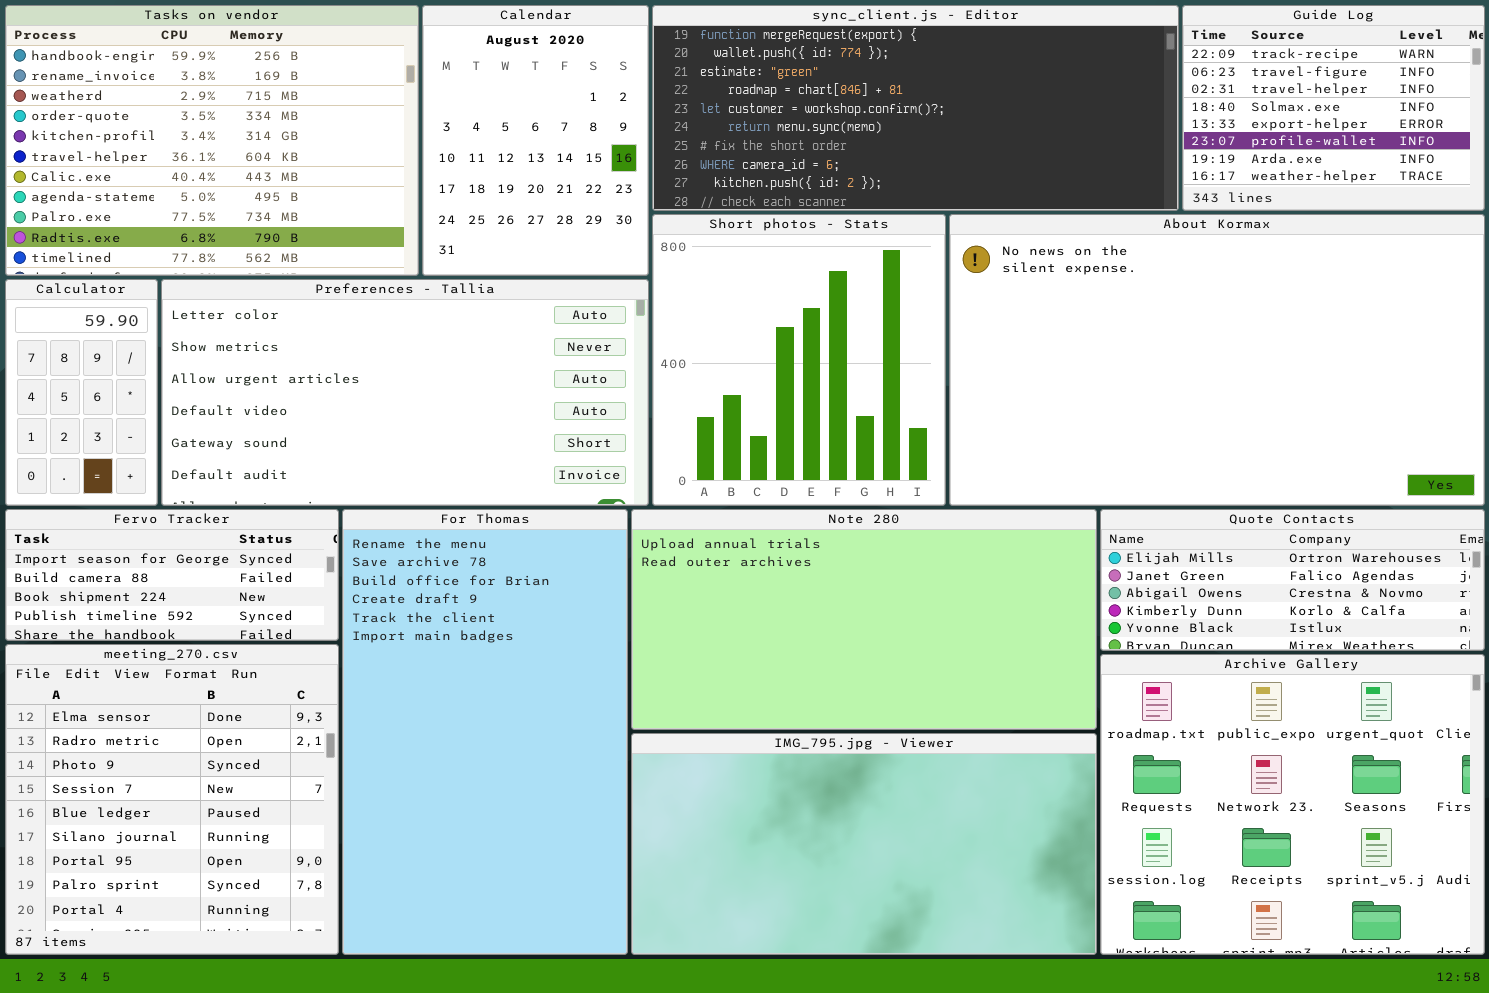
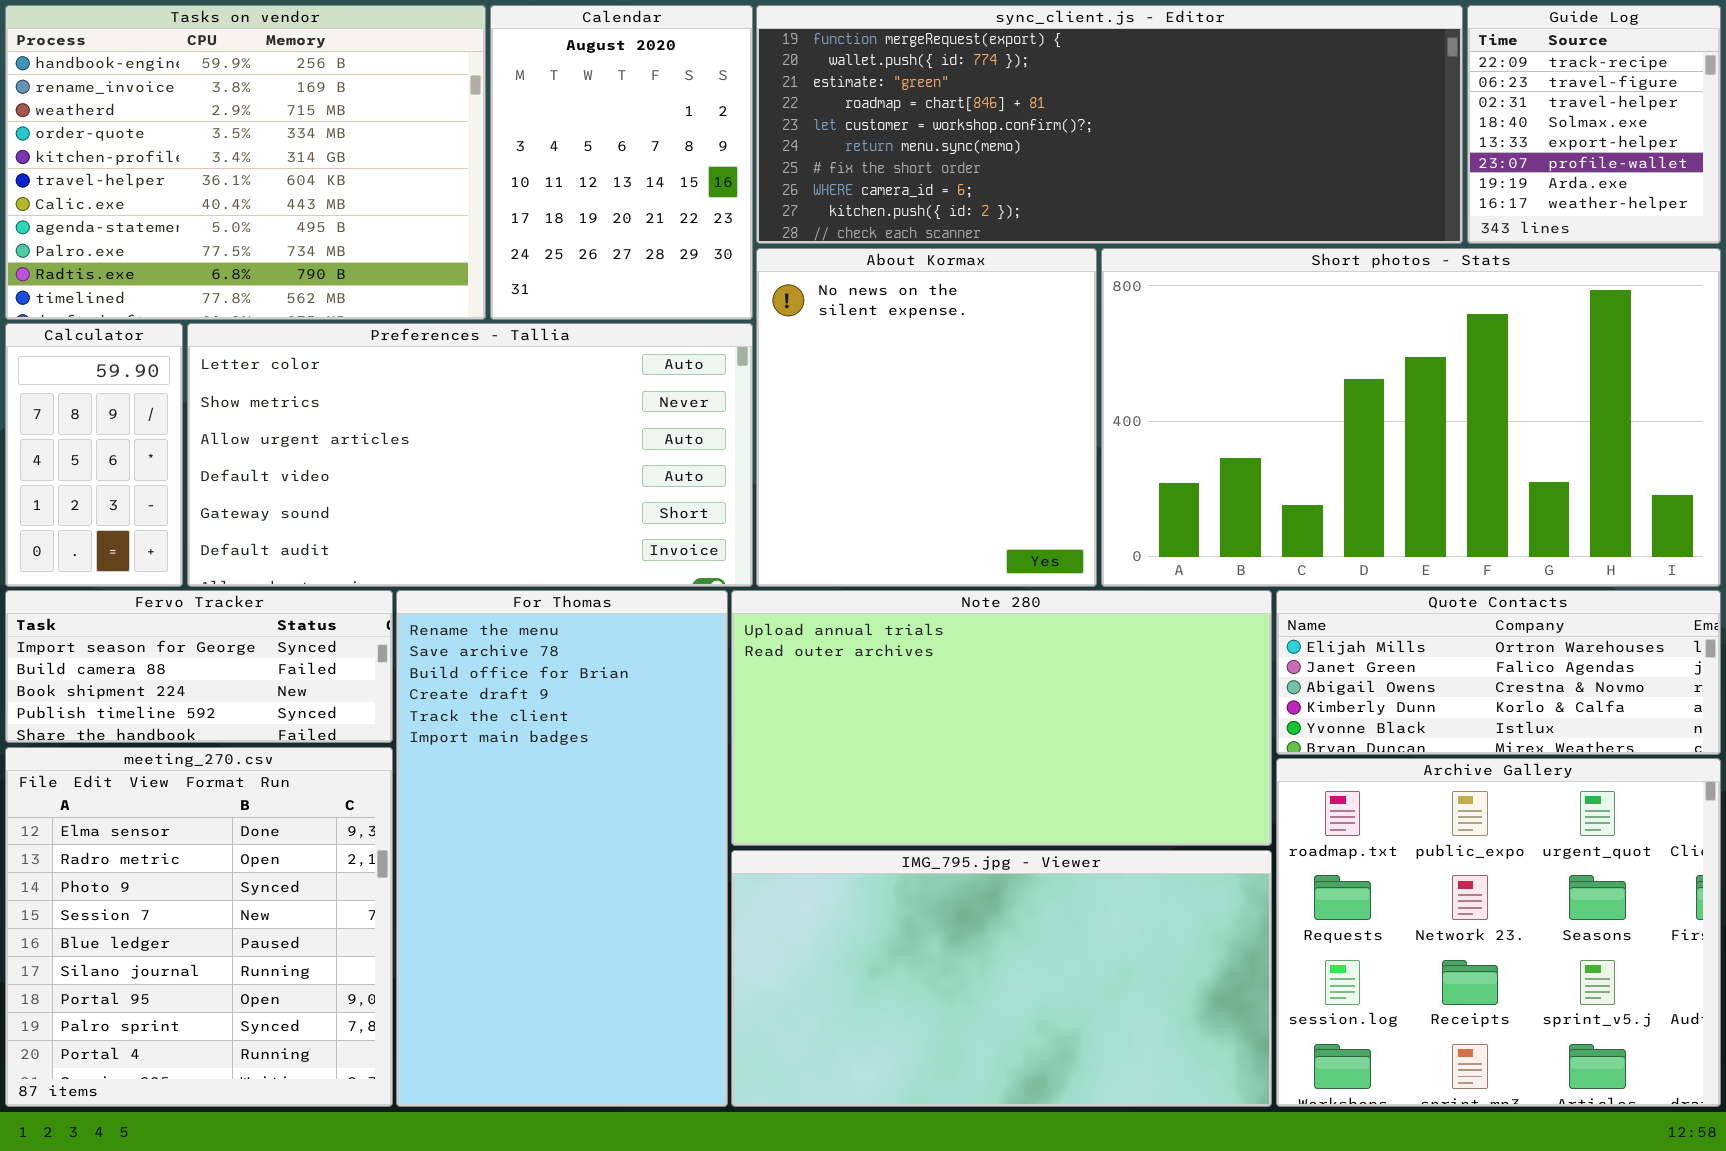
sync_client.js - Editor: [652,5,1179,211] -> [756,5,1463,244], resized
Guide Log: [1182,5,1485,211] -> [1467,5,1721,244], resized
Short photos - Stats: [652,214,946,506] -> [1101,248,1721,587], moved, resized
About Kormax: [949,214,1485,506] -> [756,248,1097,587], moved, resized

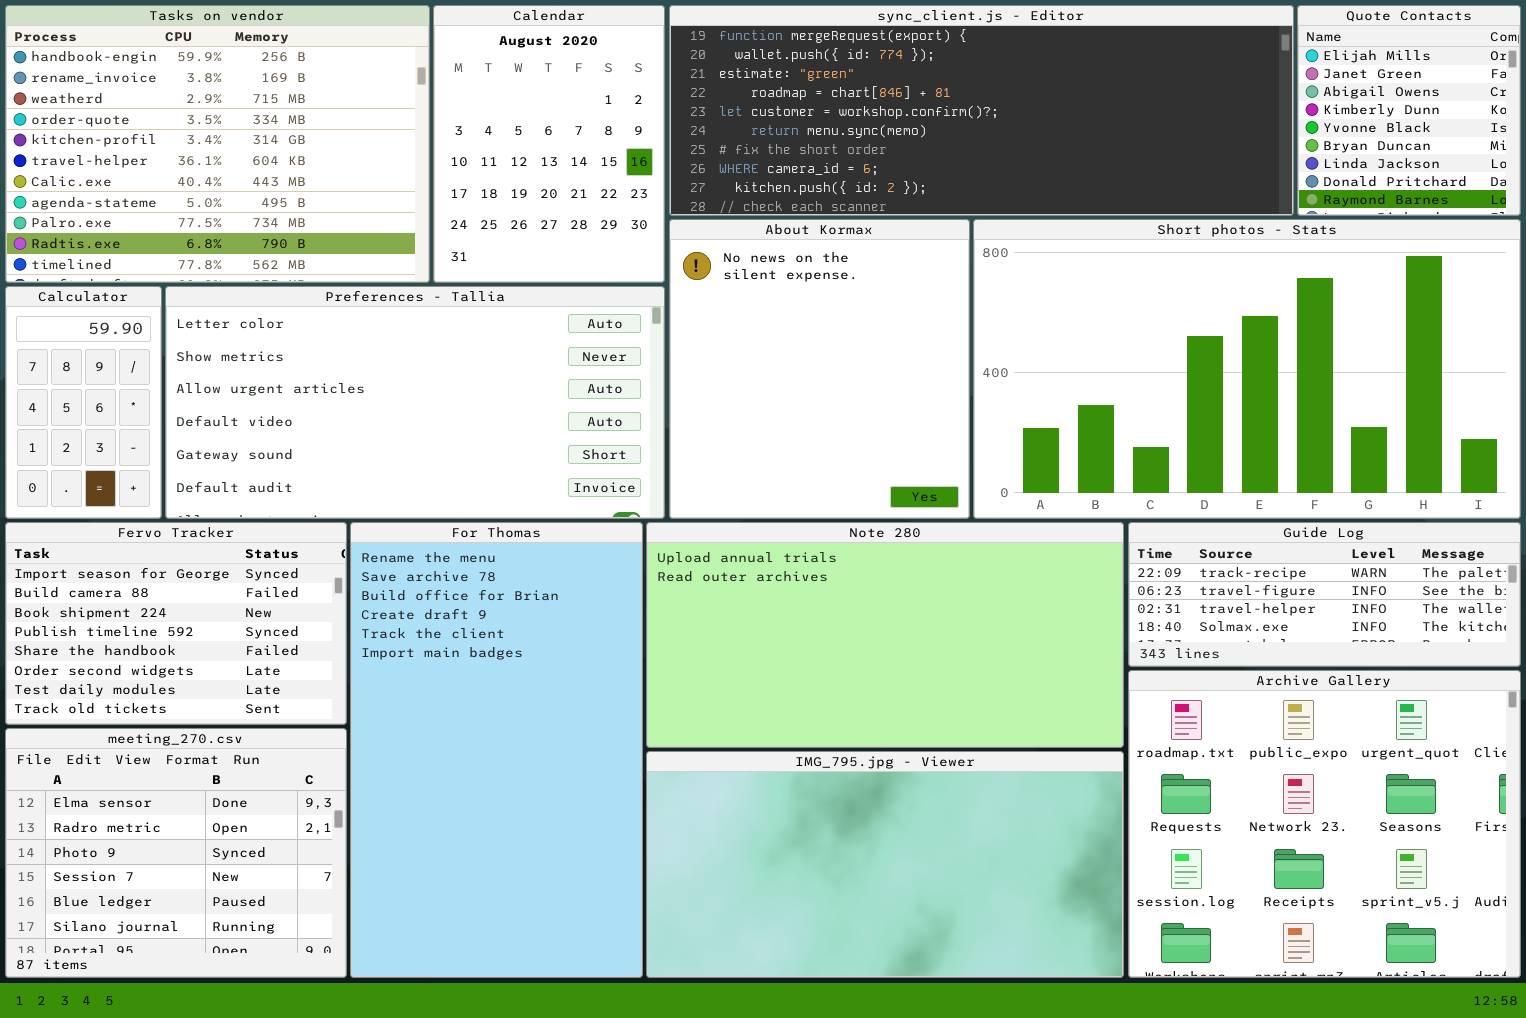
Guide Log: [1467,5,1721,244] -> [1128,522,1521,667], moved, resized
Fervo Tracker: [5,590,393,743] -> [5,522,347,725], resized
Quote Contacts: [1276,590,1721,755] -> [1297,5,1521,216], moved, resized
meeting_270.csv: [5,747,393,1107] -> [5,728,347,978], resized

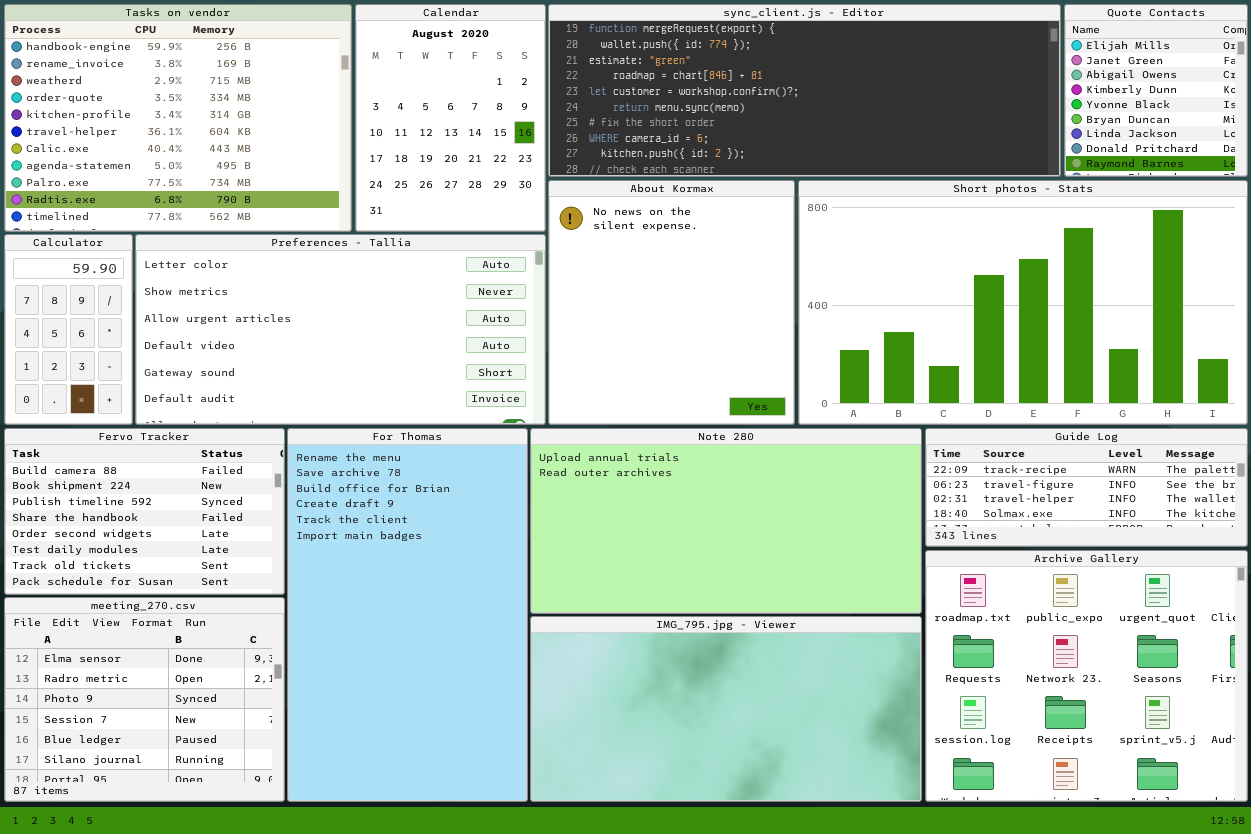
Fervo Tracker: [5,522,347,725] -> [4,428,285,595], scrolled down 1 row

